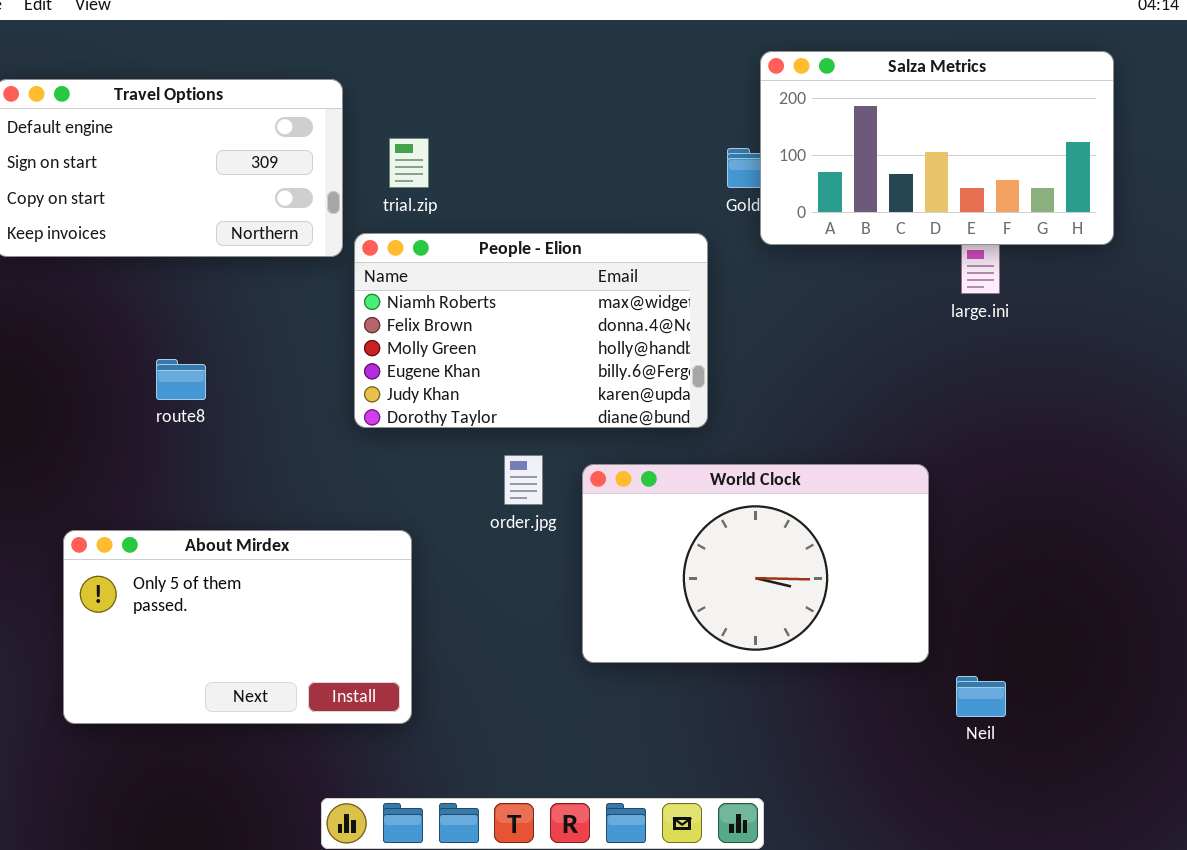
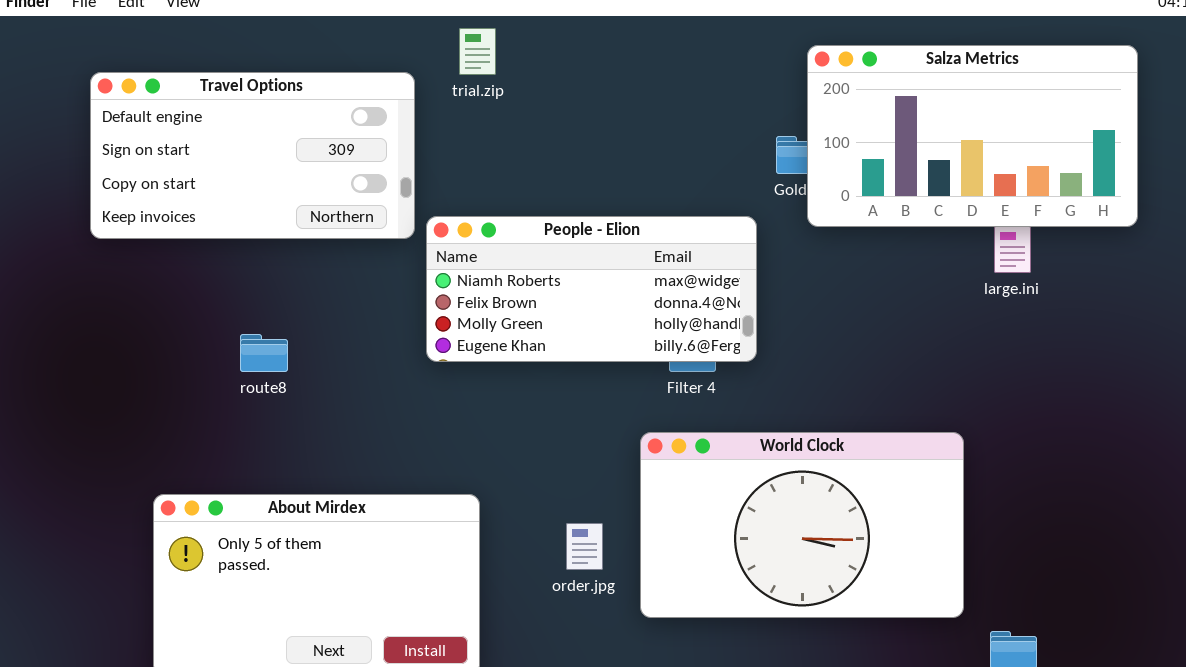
trial.zip: [389,138,429,188] -> [459,28,496,75], moved
People - Elion: [354,233,708,428] -> [426,216,757,362], resized
order.jpg: [504,455,543,505] -> [566,523,603,570], moved

